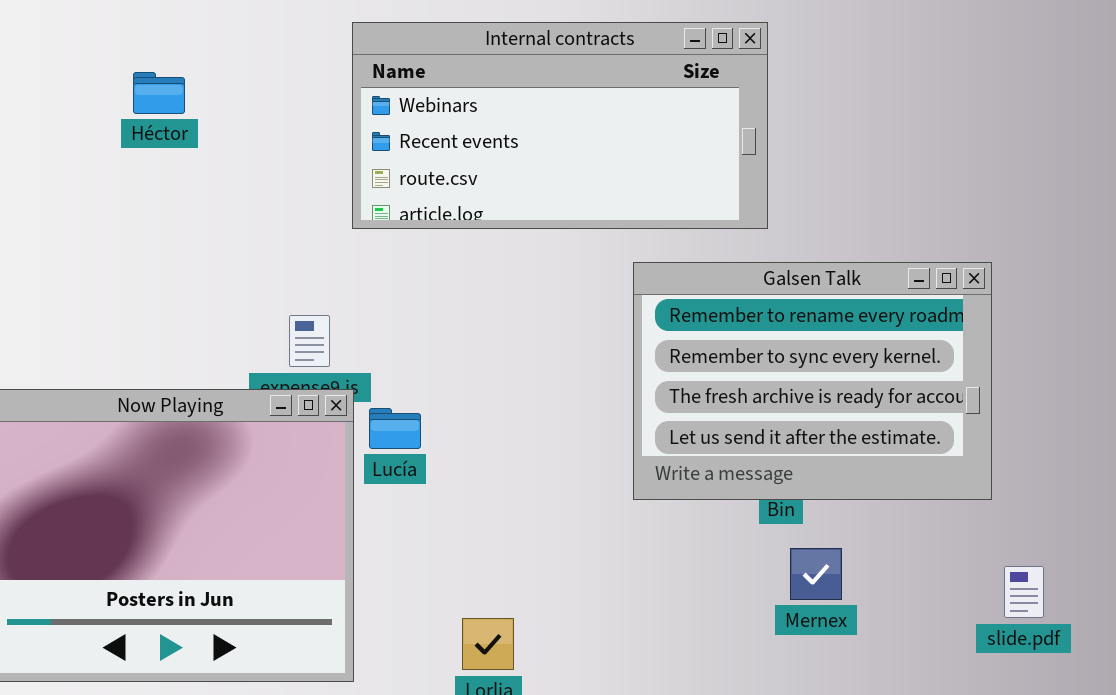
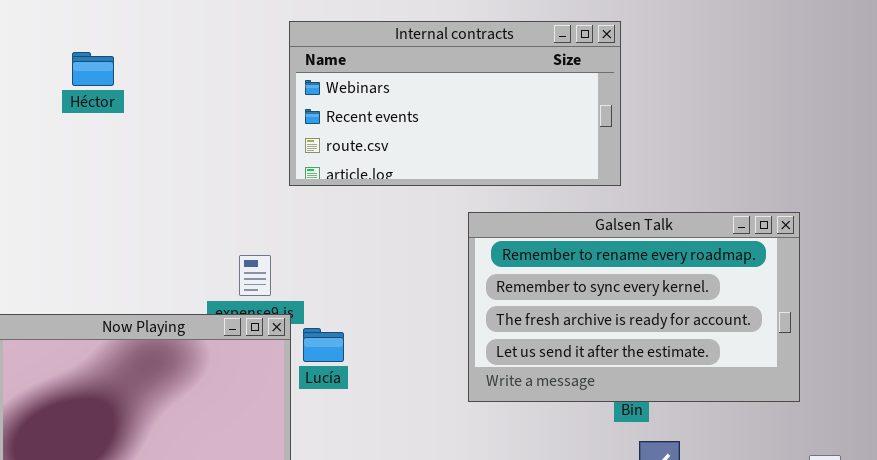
Héctor: [133,72,185,114] -> [72,52,114,86], moved
Galsen Talk: [633,262,992,500] -> [468,212,800,402], resized

